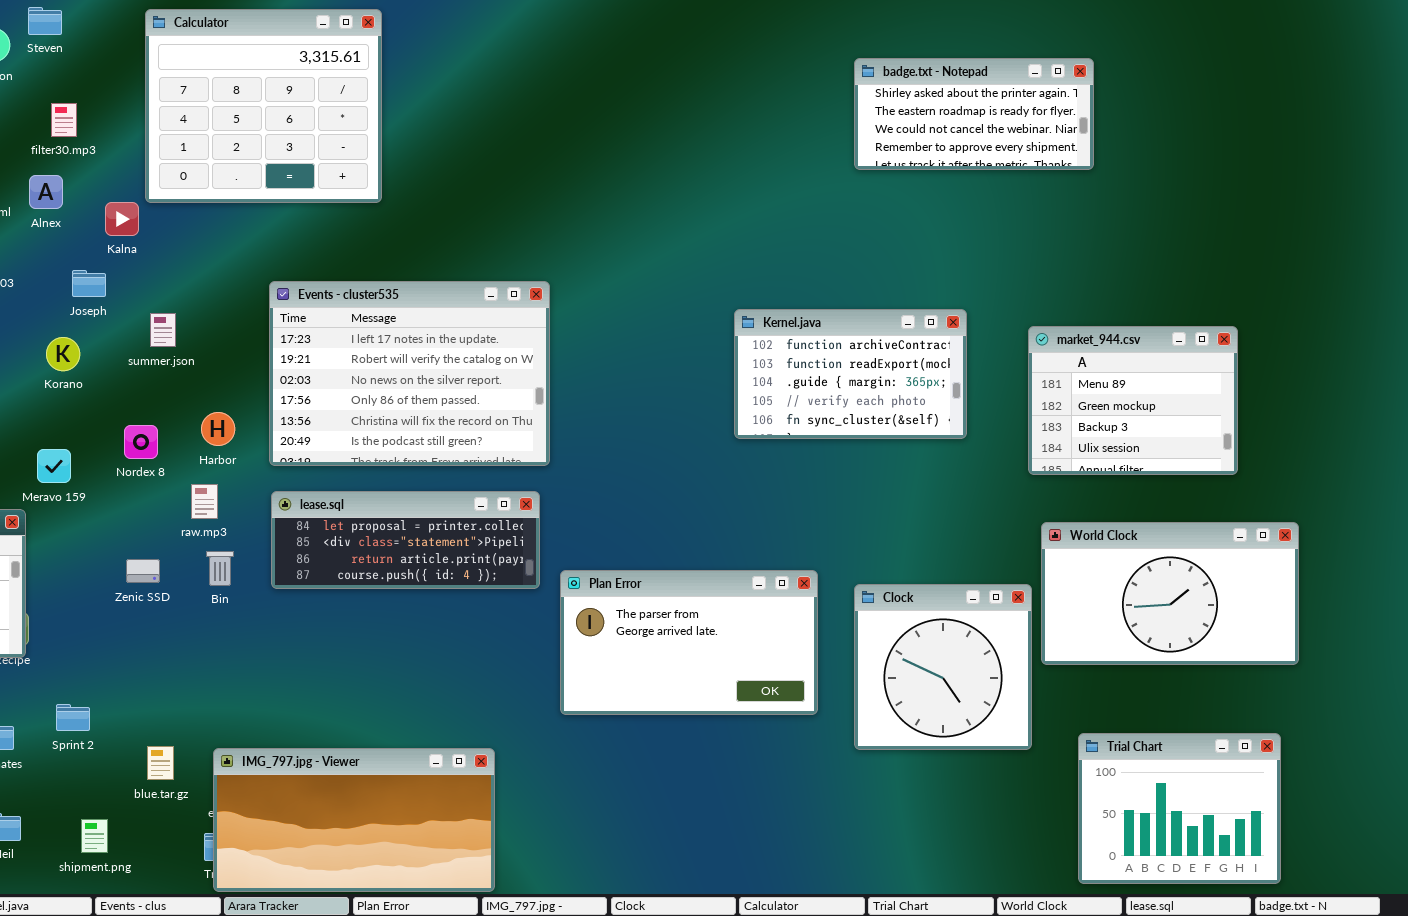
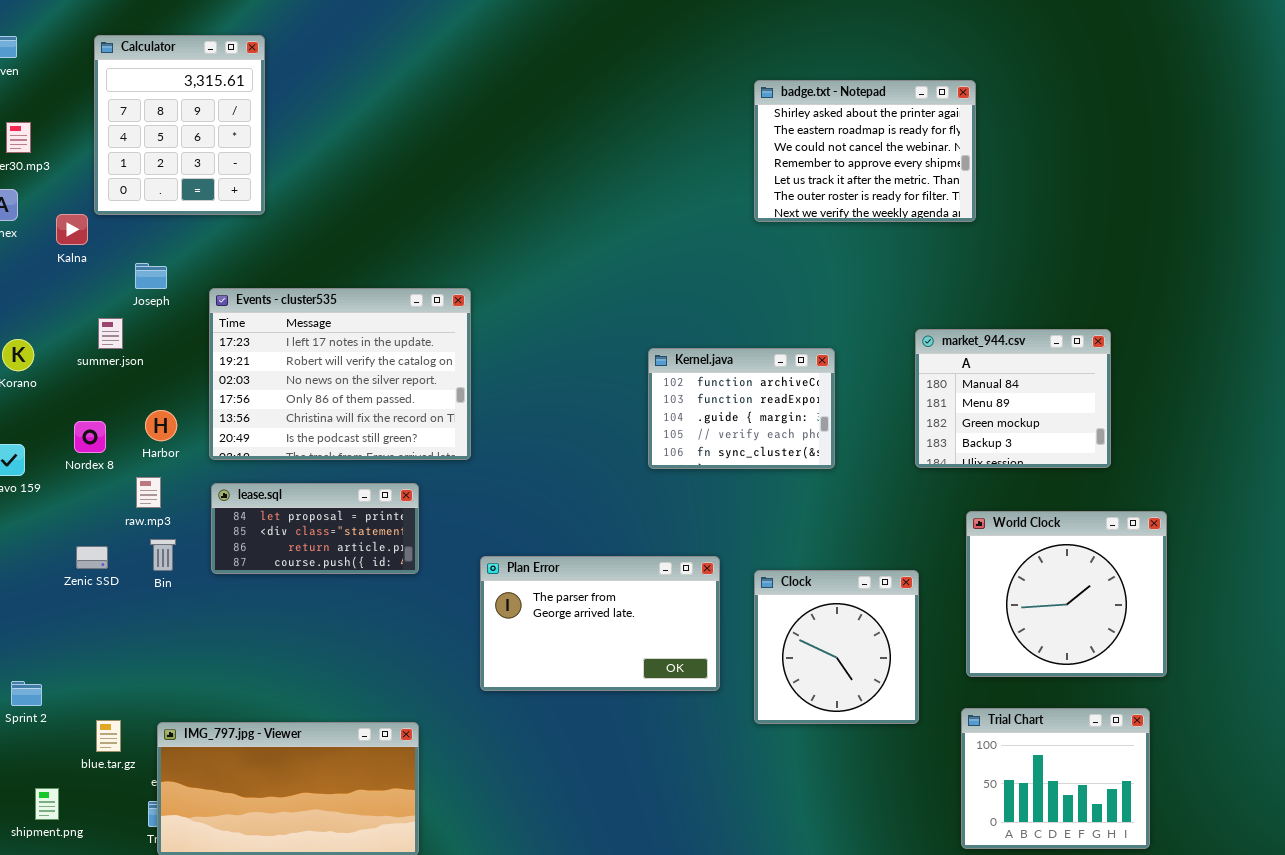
Calculator: [145,9,382,203] -> [94,35,265,215], resized
badge.txt - Notepad: [854,58,1094,170] -> [754,80,976,222], resized
Joseph: [72,270,106,297] -> [135,263,167,289], moved
Kernel.java: [734,309,967,439] -> [648,348,835,469], moved, resized
market_944.csv: [1028,326,1238,475] -> [915,329,1111,468], scrolled up 1 row
lease.sql: [271,491,540,589] -> [211,483,419,574], resized
World Clock: [1041,522,1299,665] -> [966,511,1167,677], resized

